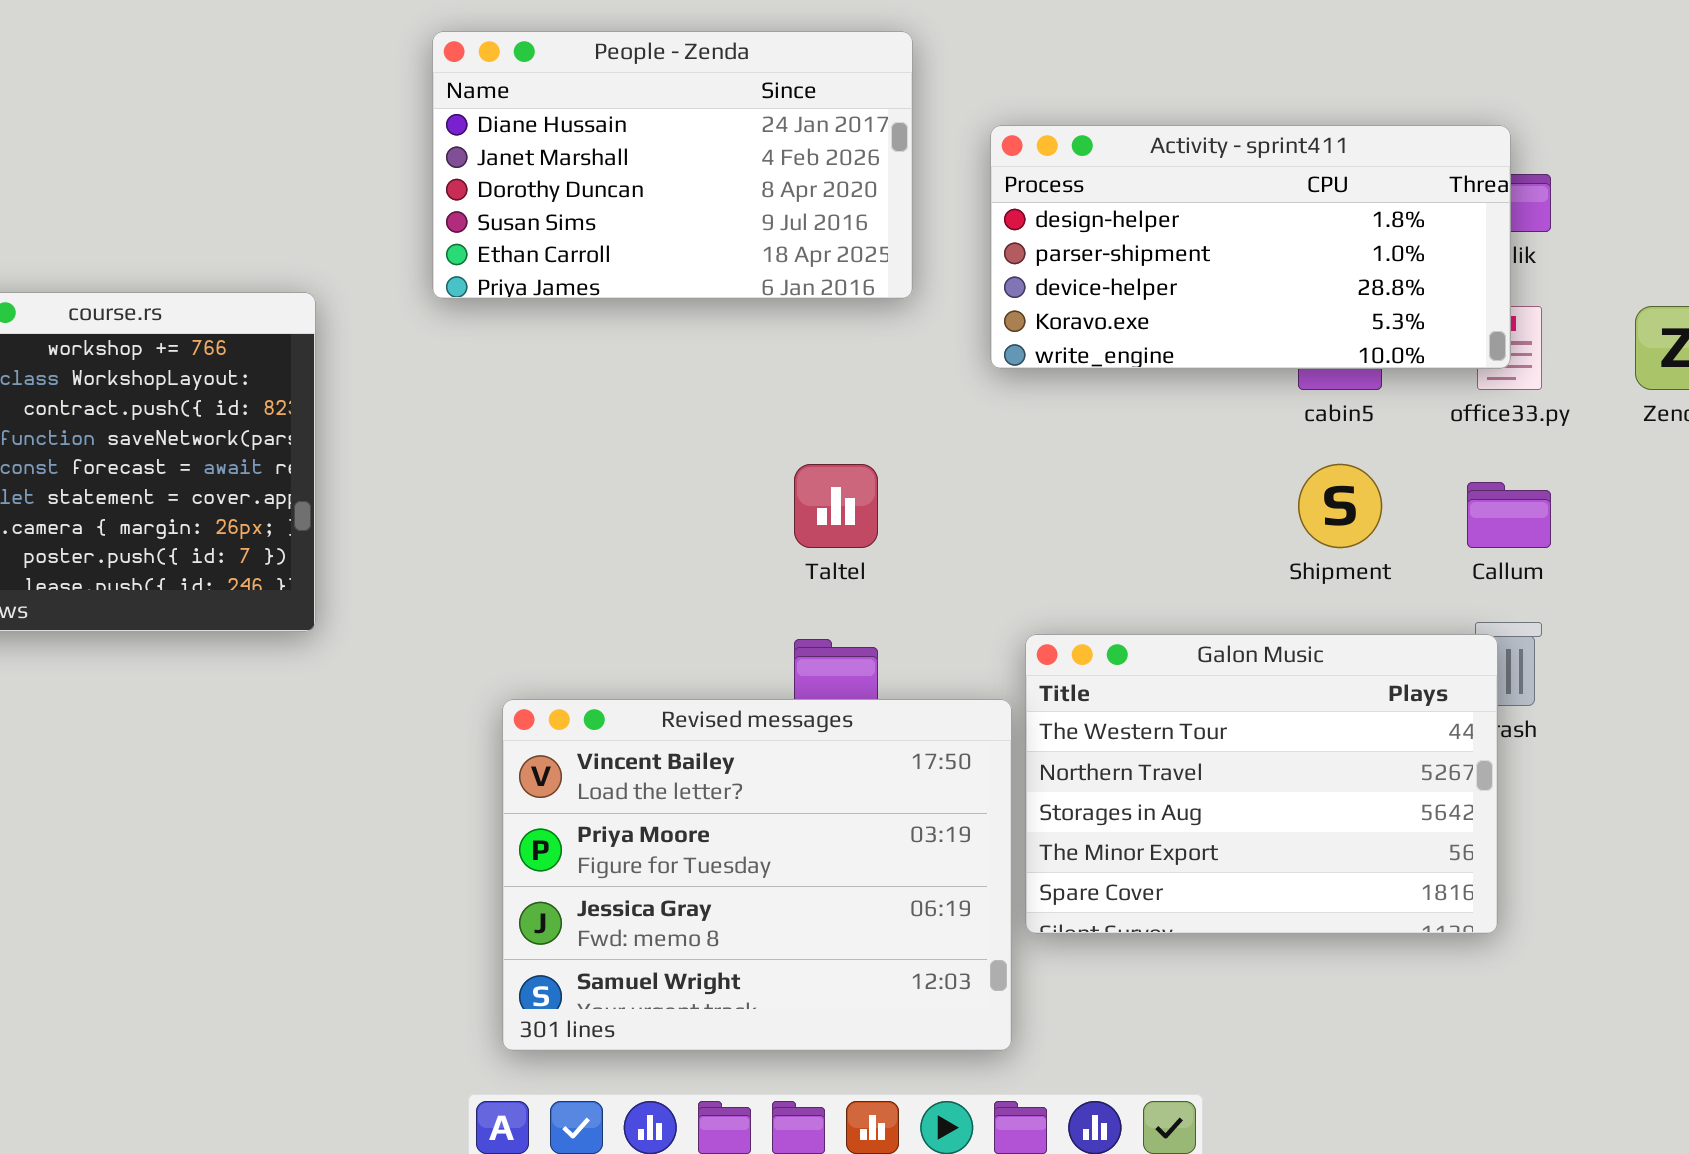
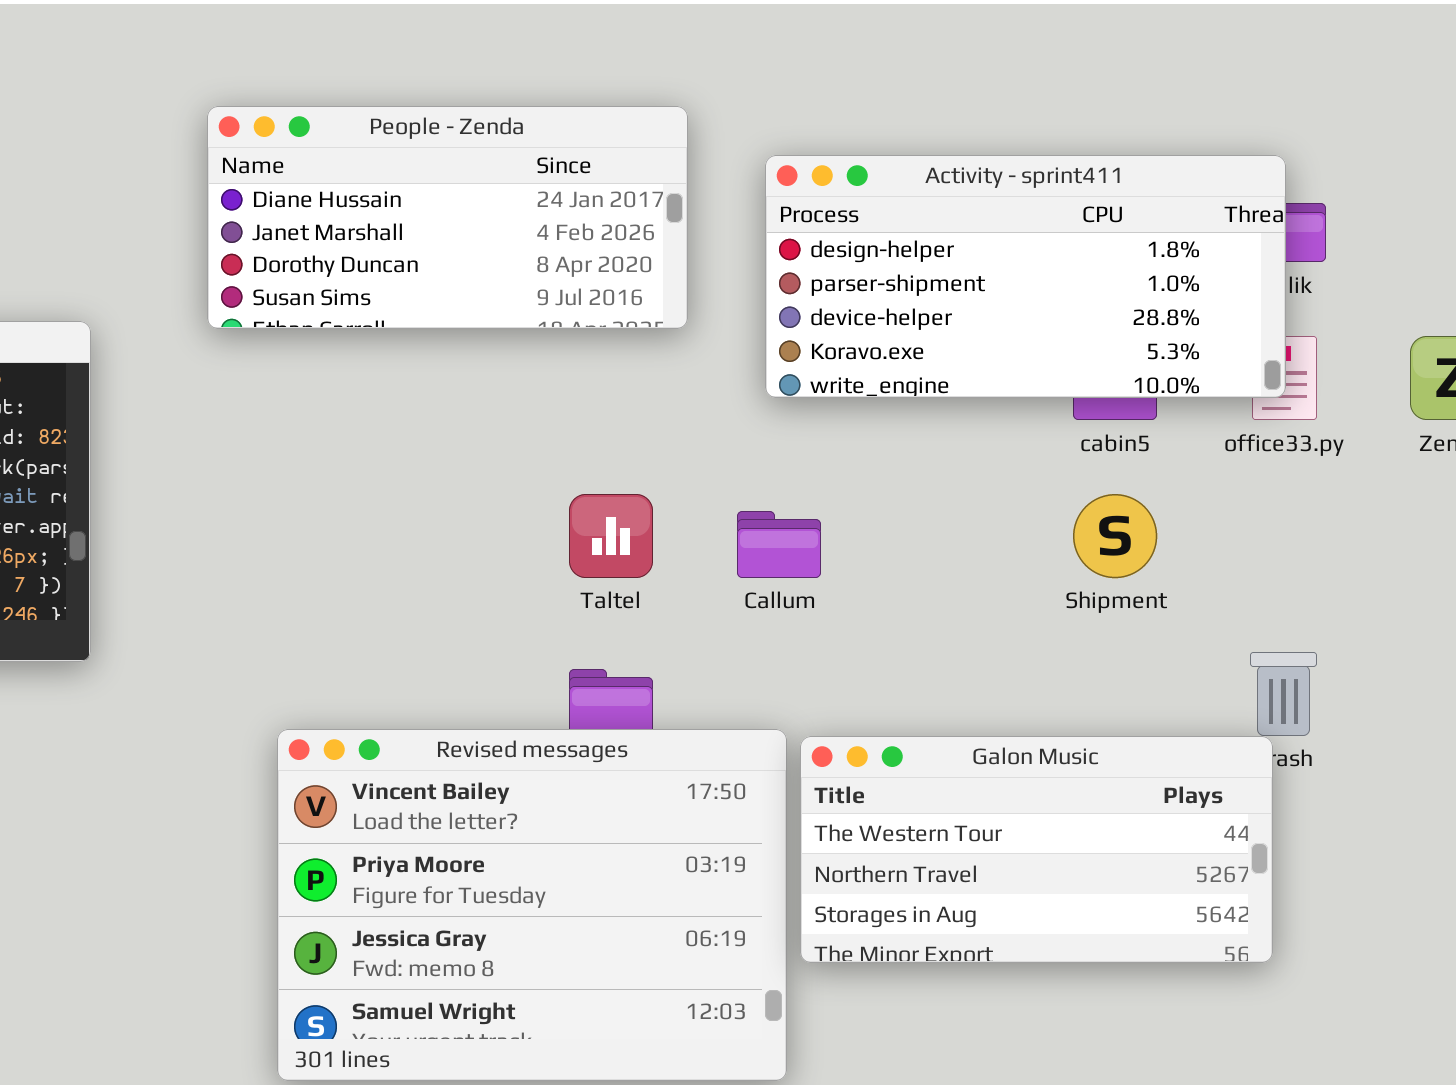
People - Zenda: [432,31,913,299] -> [207,106,688,329], resized
Callum: [1467,482,1551,548] -> [737,511,821,578], moved
Galon Music: [1025,634,1498,934] -> [800,736,1273,963], resized

